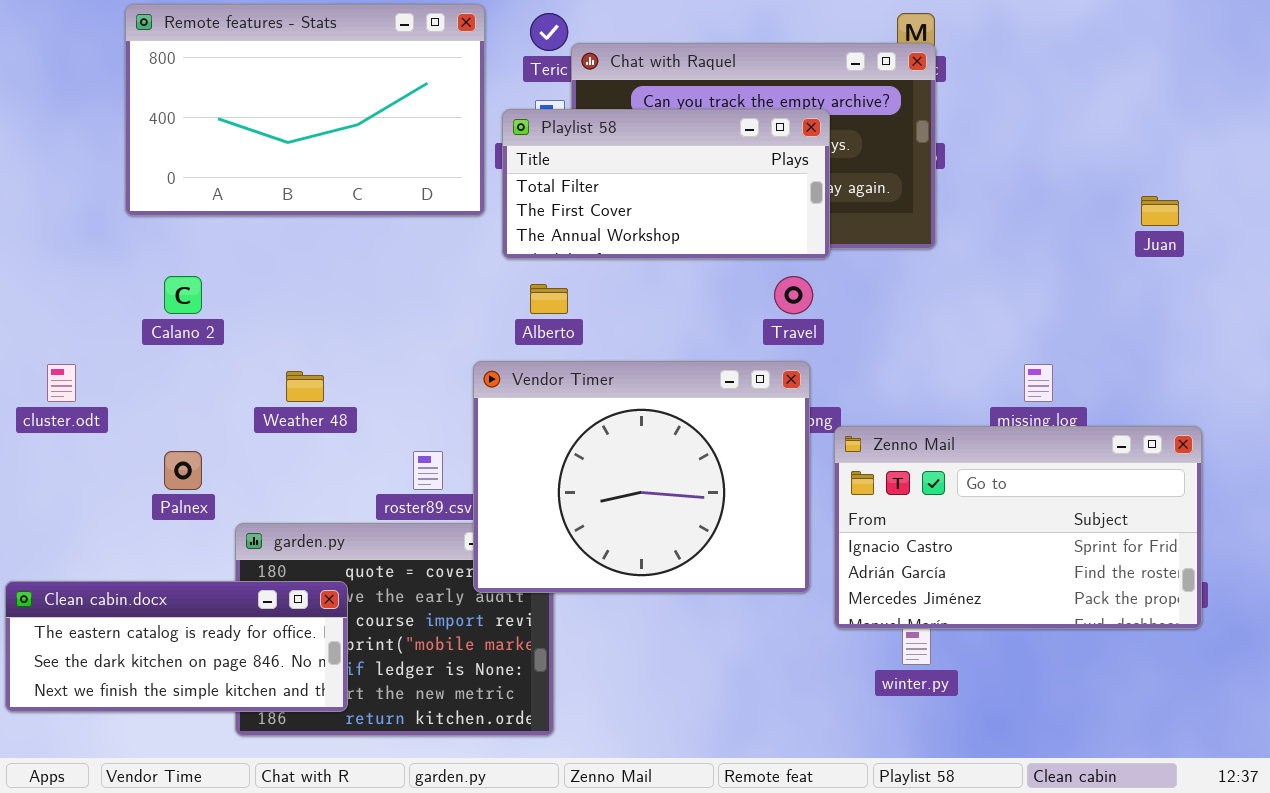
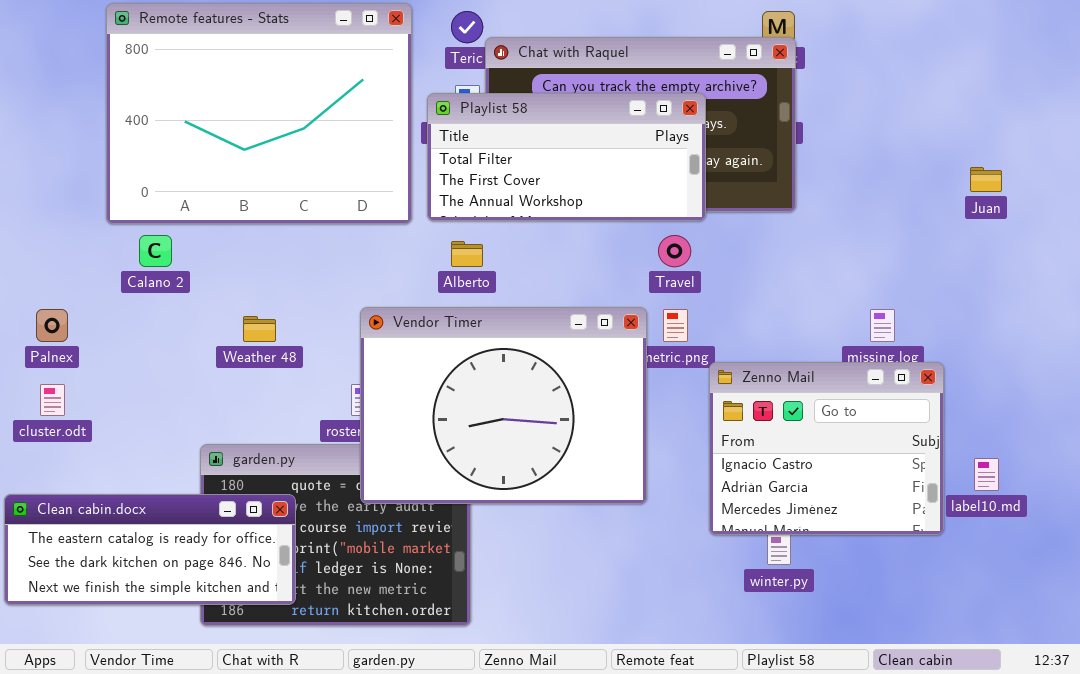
Remote features - Stats: [125,4,485,216] -> [106,3,412,224], resized
Vendor Timer: [473,361,810,593] -> [360,307,647,504], moved
cluster.odt: [47,364,76,402] -> [40,384,65,416], moved
Zenno Mail: [834,426,1202,629] -> [709,362,944,535], resized
Palnex: [164,451,202,490] -> [36,309,68,342], moved

